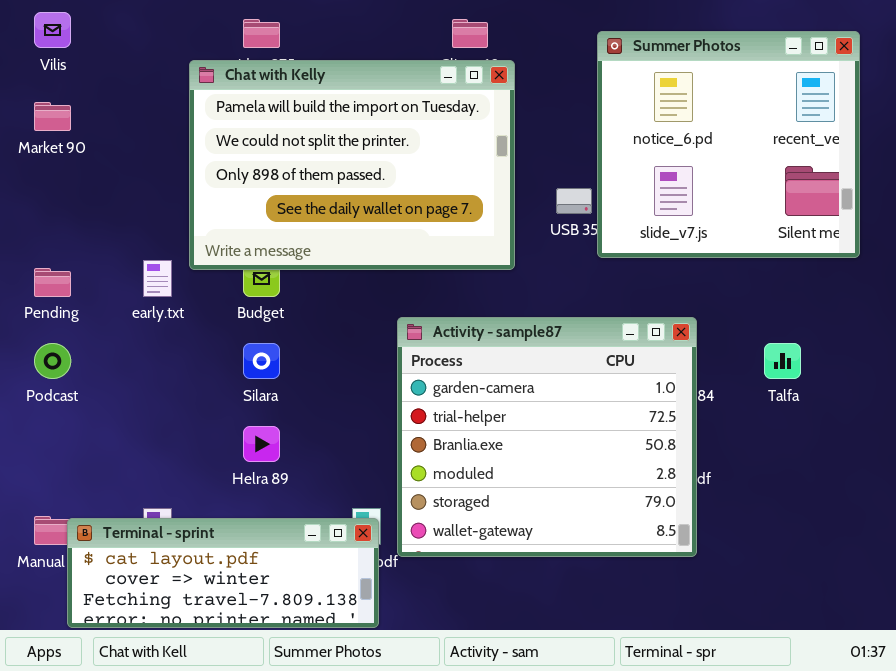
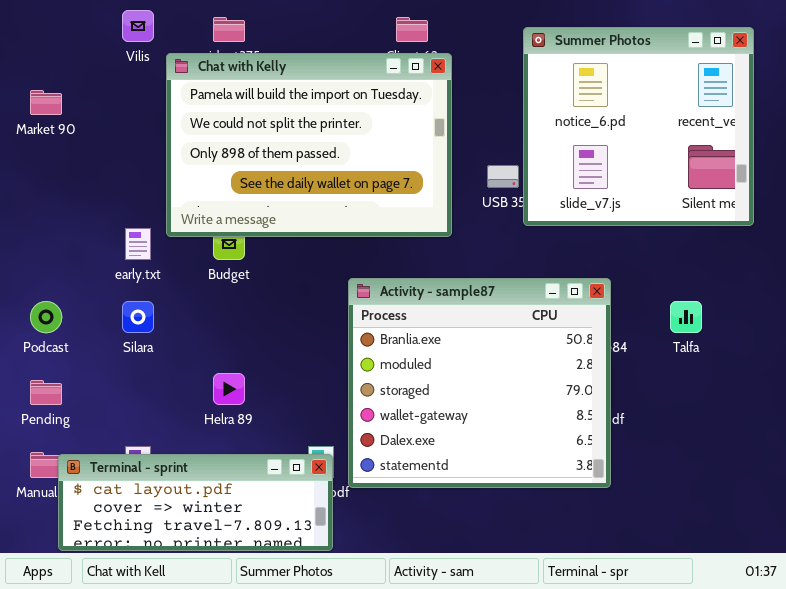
Vilis: [34,12,71,48] -> [122,10,154,42], moved
Pending: [34,268,71,297] -> [30,380,62,405], moved
Activity - sample87: [397,317,697,557] -> [348,278,611,488], scrolled down 2 rows
Silara: [243,343,280,379] -> [122,301,154,333], moved

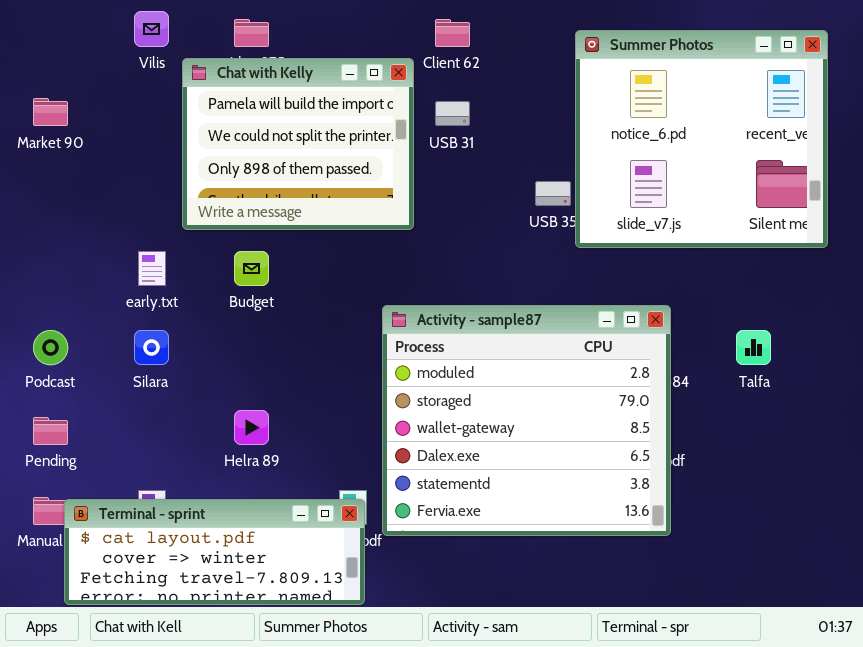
Chat with Kelly: [166,53,452,237] -> [182,58,414,230], resized
Activity - sample87: [348,278,611,488] -> [382,305,671,536], scrolled down 1 row

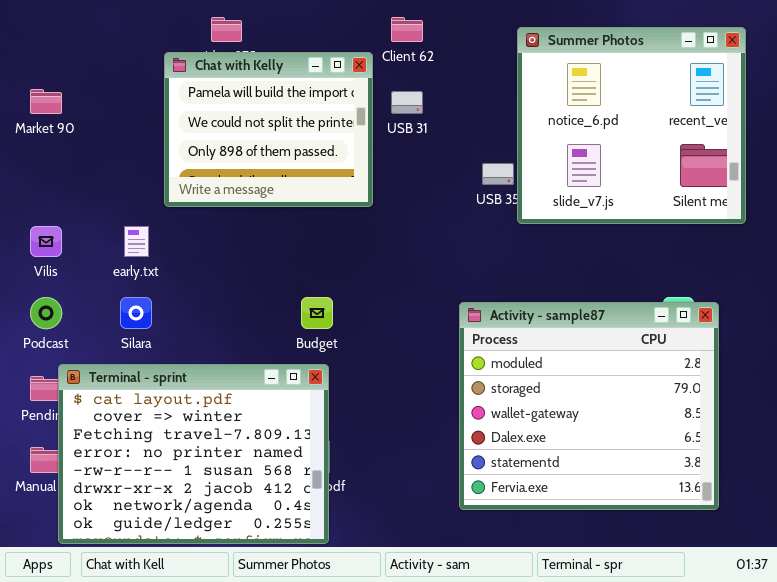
Vilis: [134,11,169,47] -> [30,226,62,257], moved
Budget: [234,251,269,286] -> [301,297,333,329], moved
Activity - sample87: [382,305,671,536] -> [459,302,719,510], moved
Terminal - sprint: [64,499,365,605] -> [58,364,329,544], resized

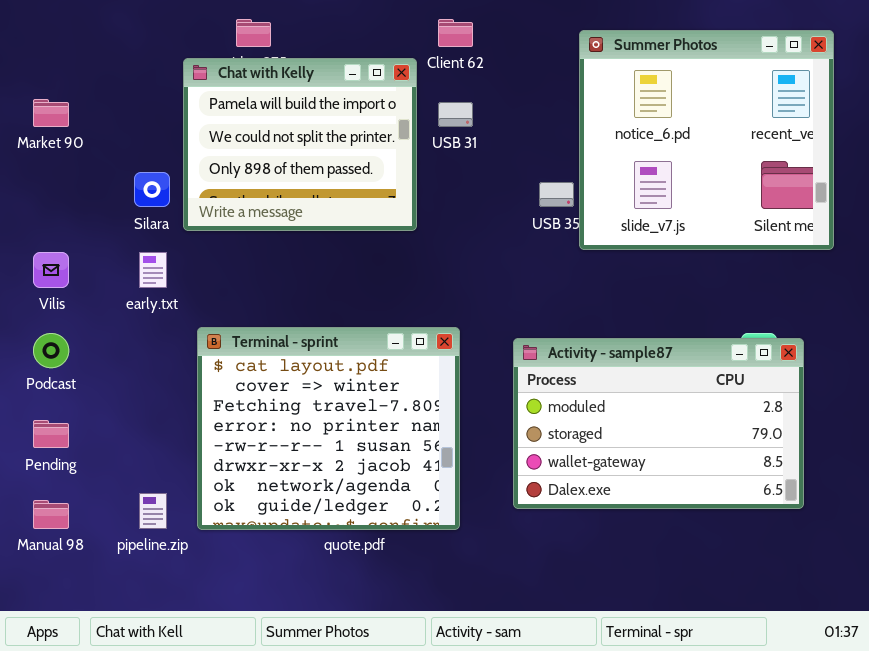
Silara: [120,297,152,329] -> [134,172,170,207], moved
Activity - sample87: [459,302,719,510] -> [513,338,804,509], resized
Terminal - sprint: [58,364,329,544] -> [197,327,460,530], moved, resized

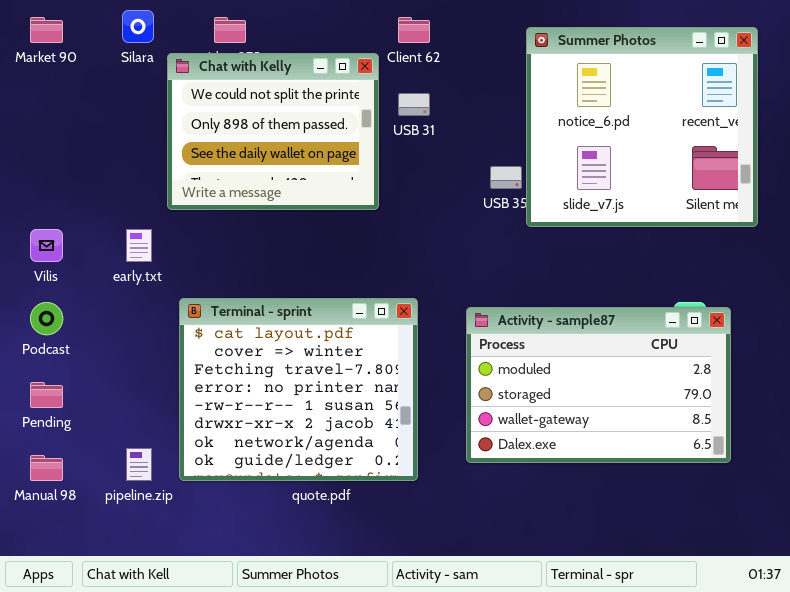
Chat with Kelly: [183,58,417,231] -> [167,53,379,210], scrolled down 1 row
Market 90: [33,99,69,127] -> [30,17,63,43], moved
Silara: [134,172,170,207] -> [122,10,154,43], moved

